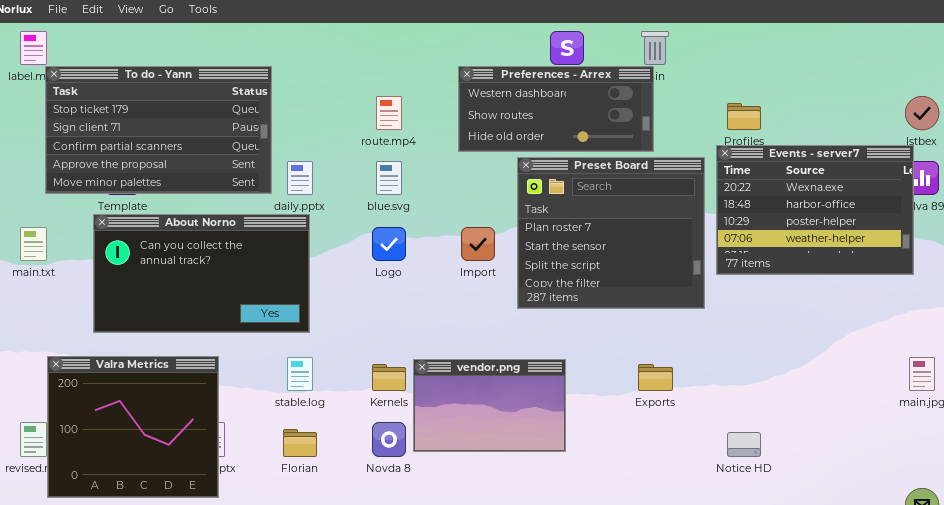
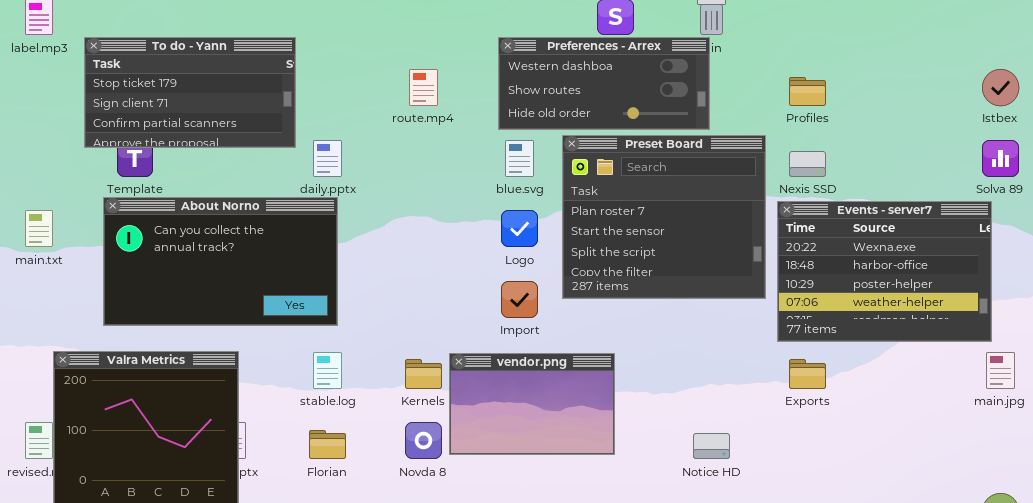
To do - Yann: [45,66,272,194] -> [84,37,296,148], resized
Events - server7: [716,145,914,275] -> [777,201,992,342], moved
blue.svg: [376,161,402,195] -> [505,140,534,177], moved
Logo: [372,227,406,261] -> [501,210,538,247], moved
Import: [461,227,495,261] -> [501,281,538,318], moved
Exports: [638,364,673,391] -> [789,359,826,389], moved
Notice HD: [727,432,761,457] -> [693,433,730,459], moved

